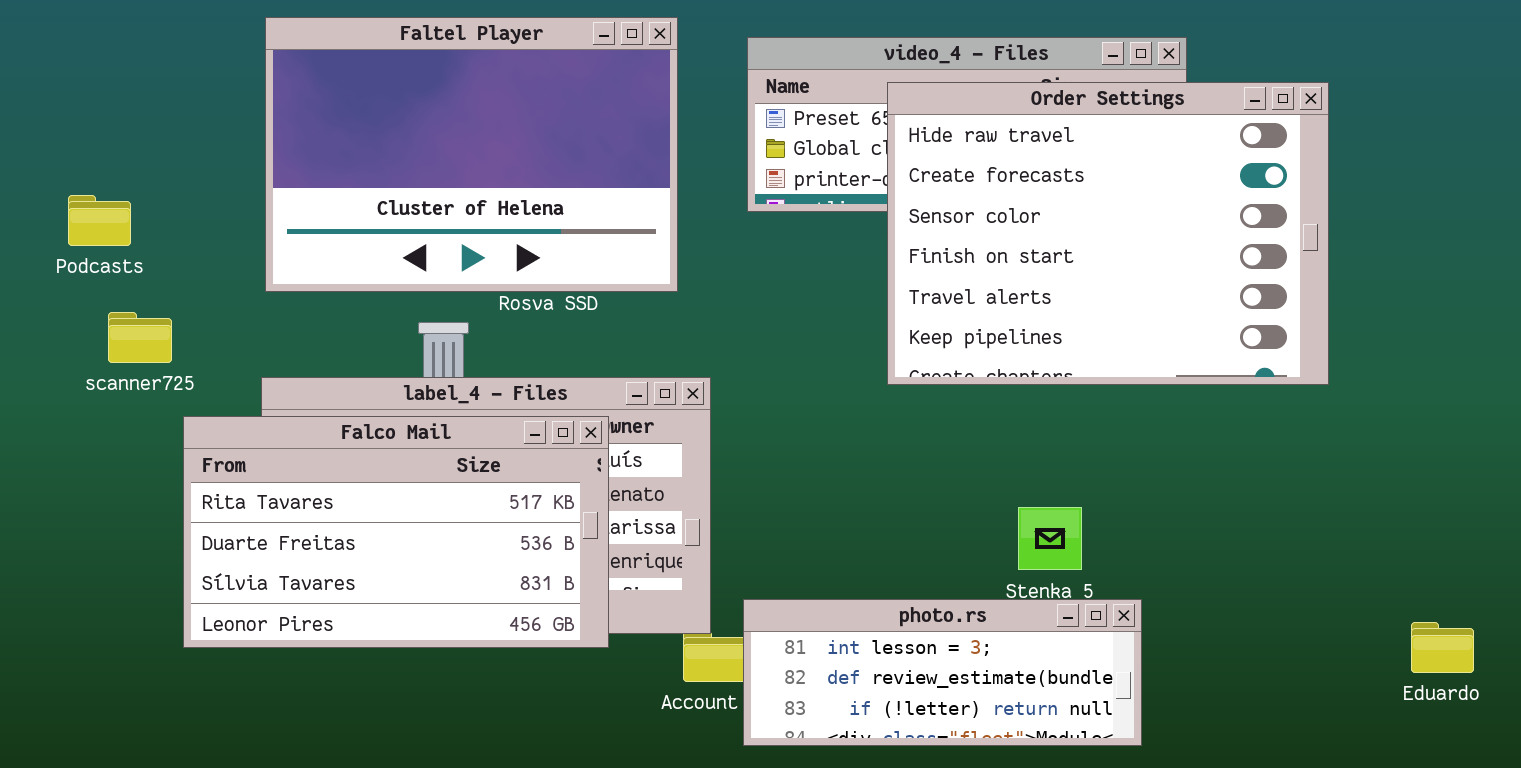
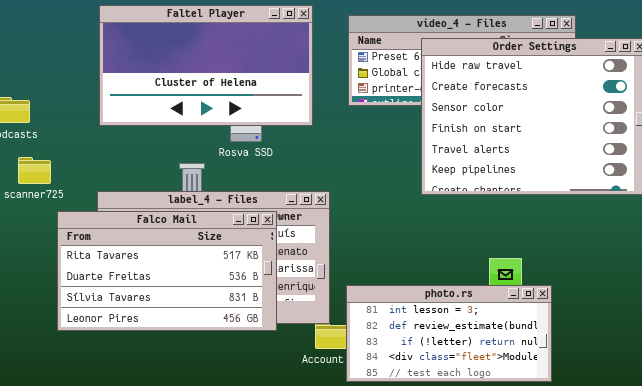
Faltel Player: [265,17,678,292] -> [99,5,313,126], resized
photo.rs: [743,599,1142,746] -> [346,285,552,382], resized

